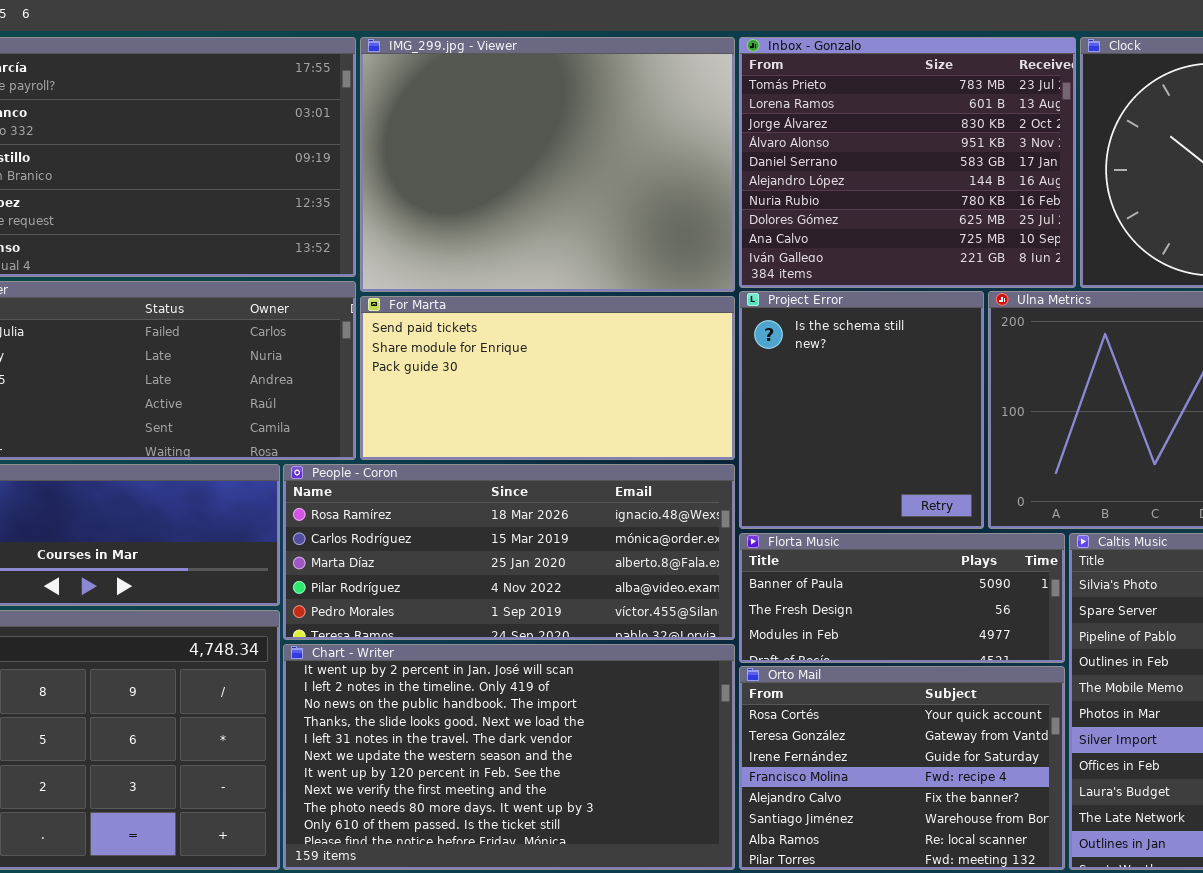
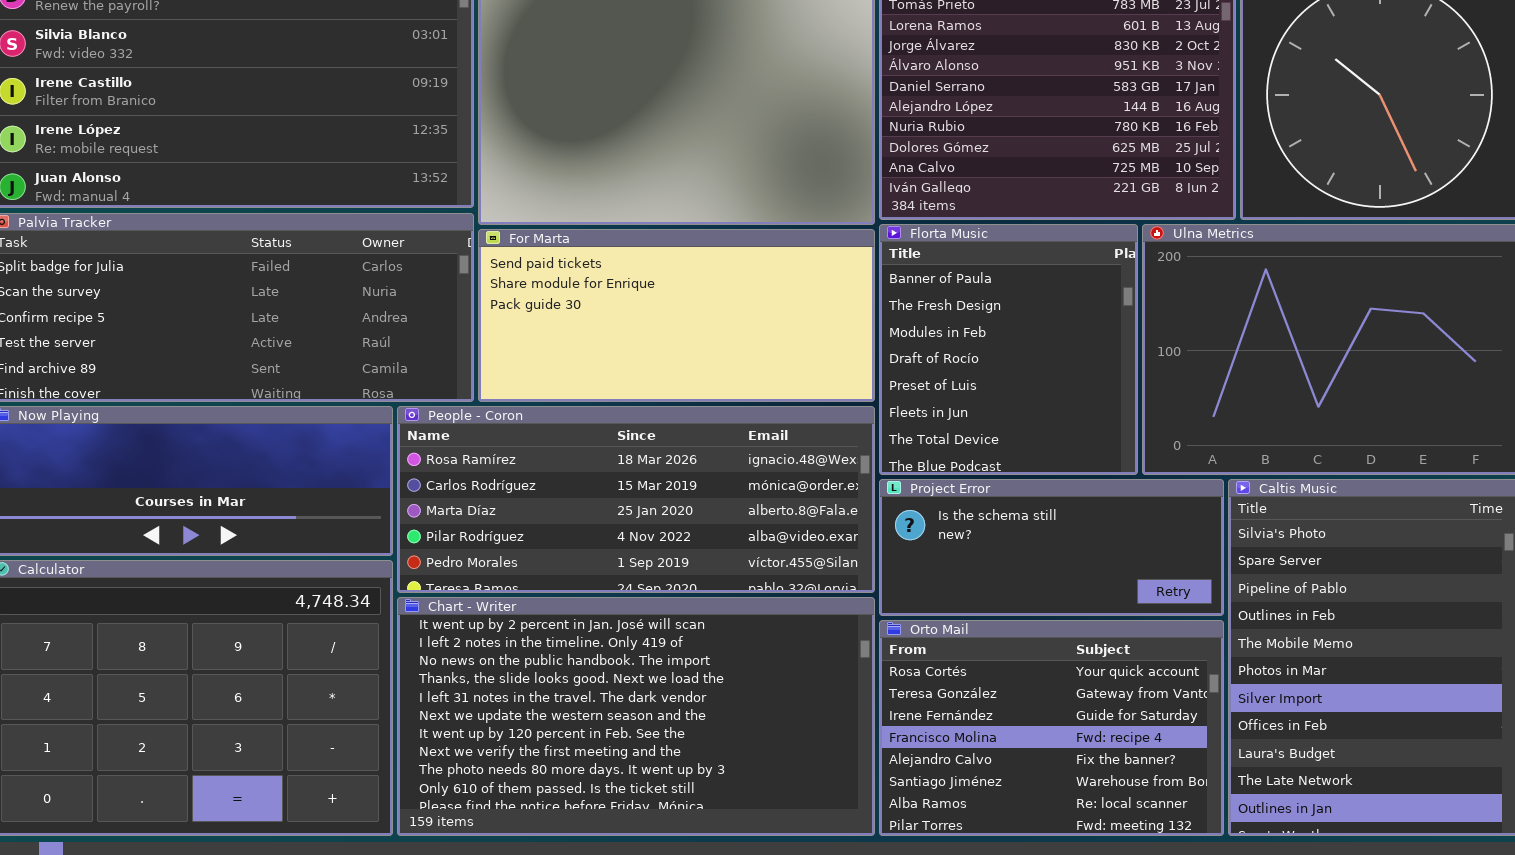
Project Error: [739,291,984,529] -> [879,479,1224,616], moved, resized
Florta Music: [739,533,1065,663] -> [879,224,1138,475], moved, resized

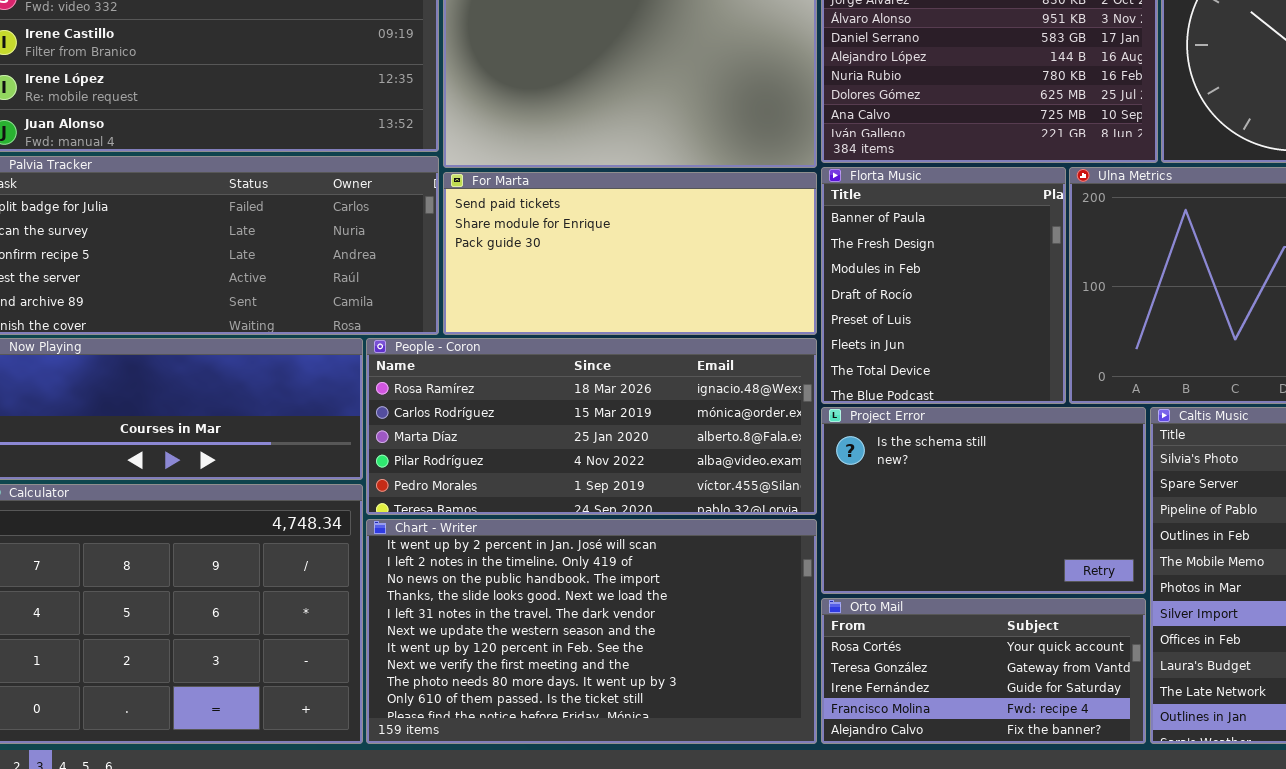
Project Error: [879,479,1224,616] -> [821,407,1146,594], resized
Orto Mail: [879,620,1224,836] -> [821,598,1146,744], resized

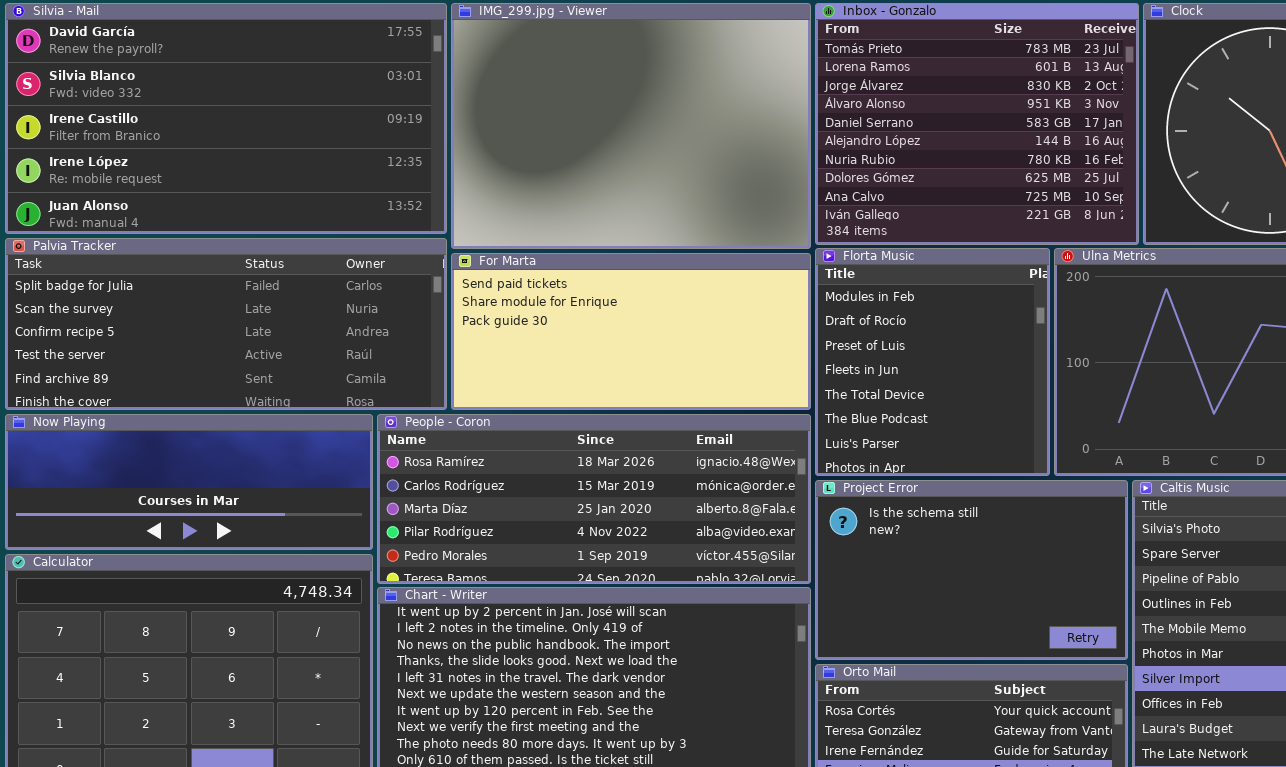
Florta Music: [821,167,1066,404] -> [815,248,1050,476], scrolled down 2 rows

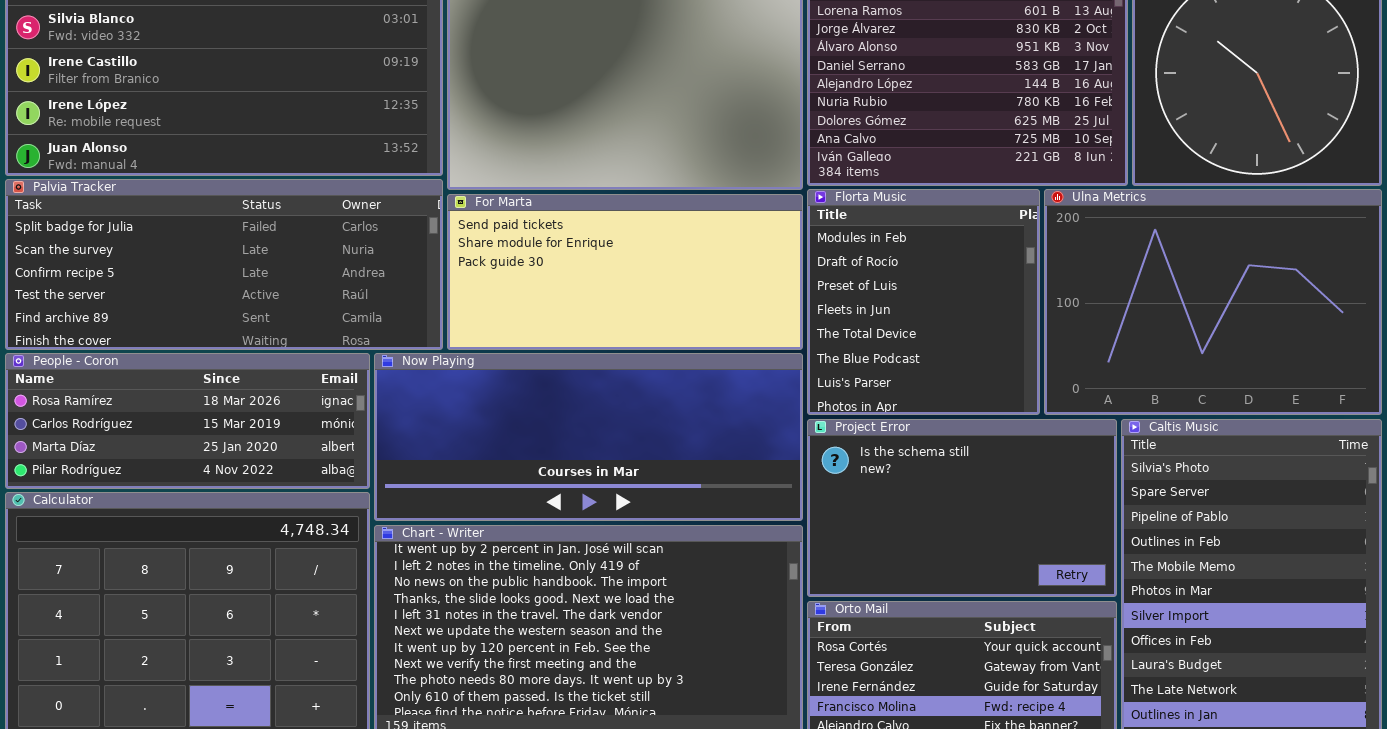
Now Playing: [5,414,373,550] -> [374,353,803,521], moved, resized
People - Coron: [377,414,811,584] -> [5,353,370,489], moved, resized

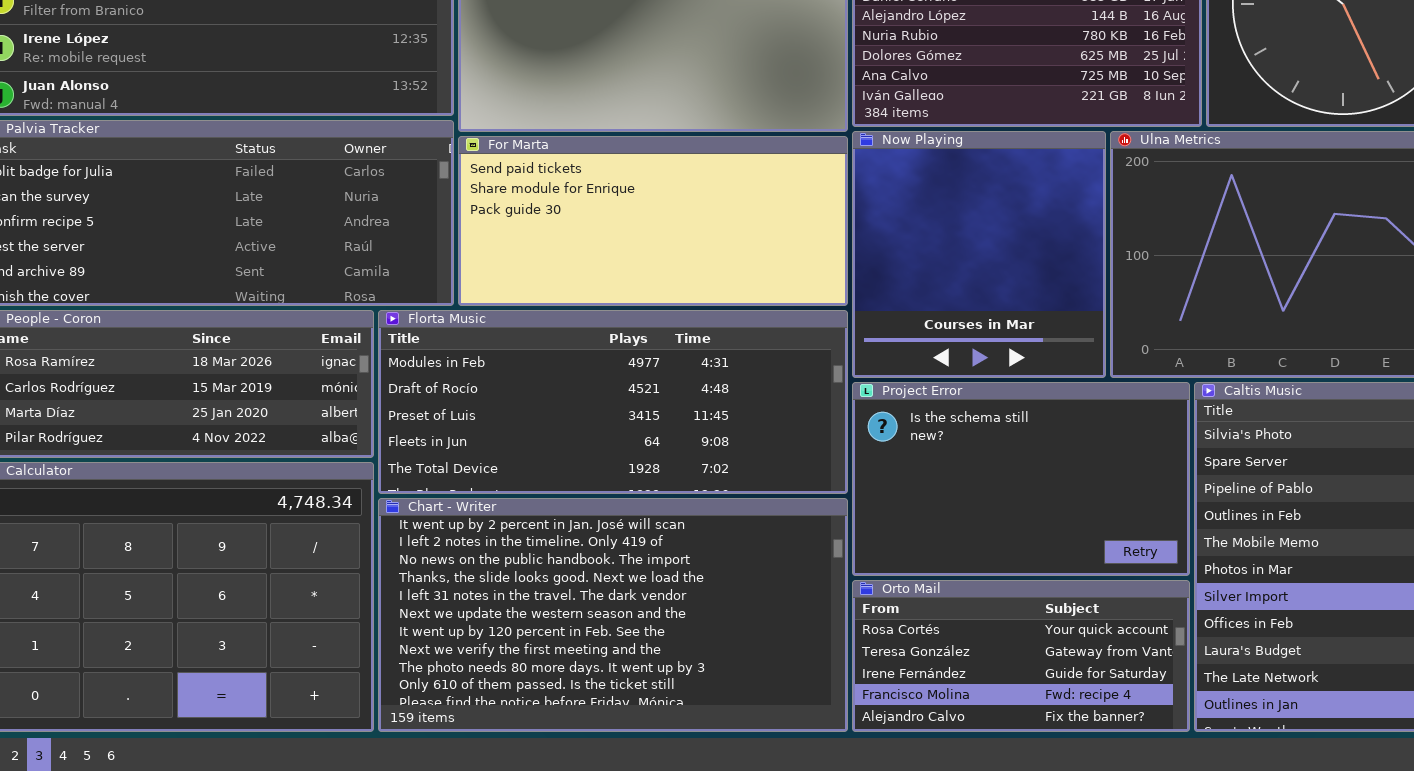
Florta Music: [807,189,1040,415] -> [378,310,848,494], moved, resized
Now Playing: [374,353,803,521] -> [852,131,1106,378], moved, resized

